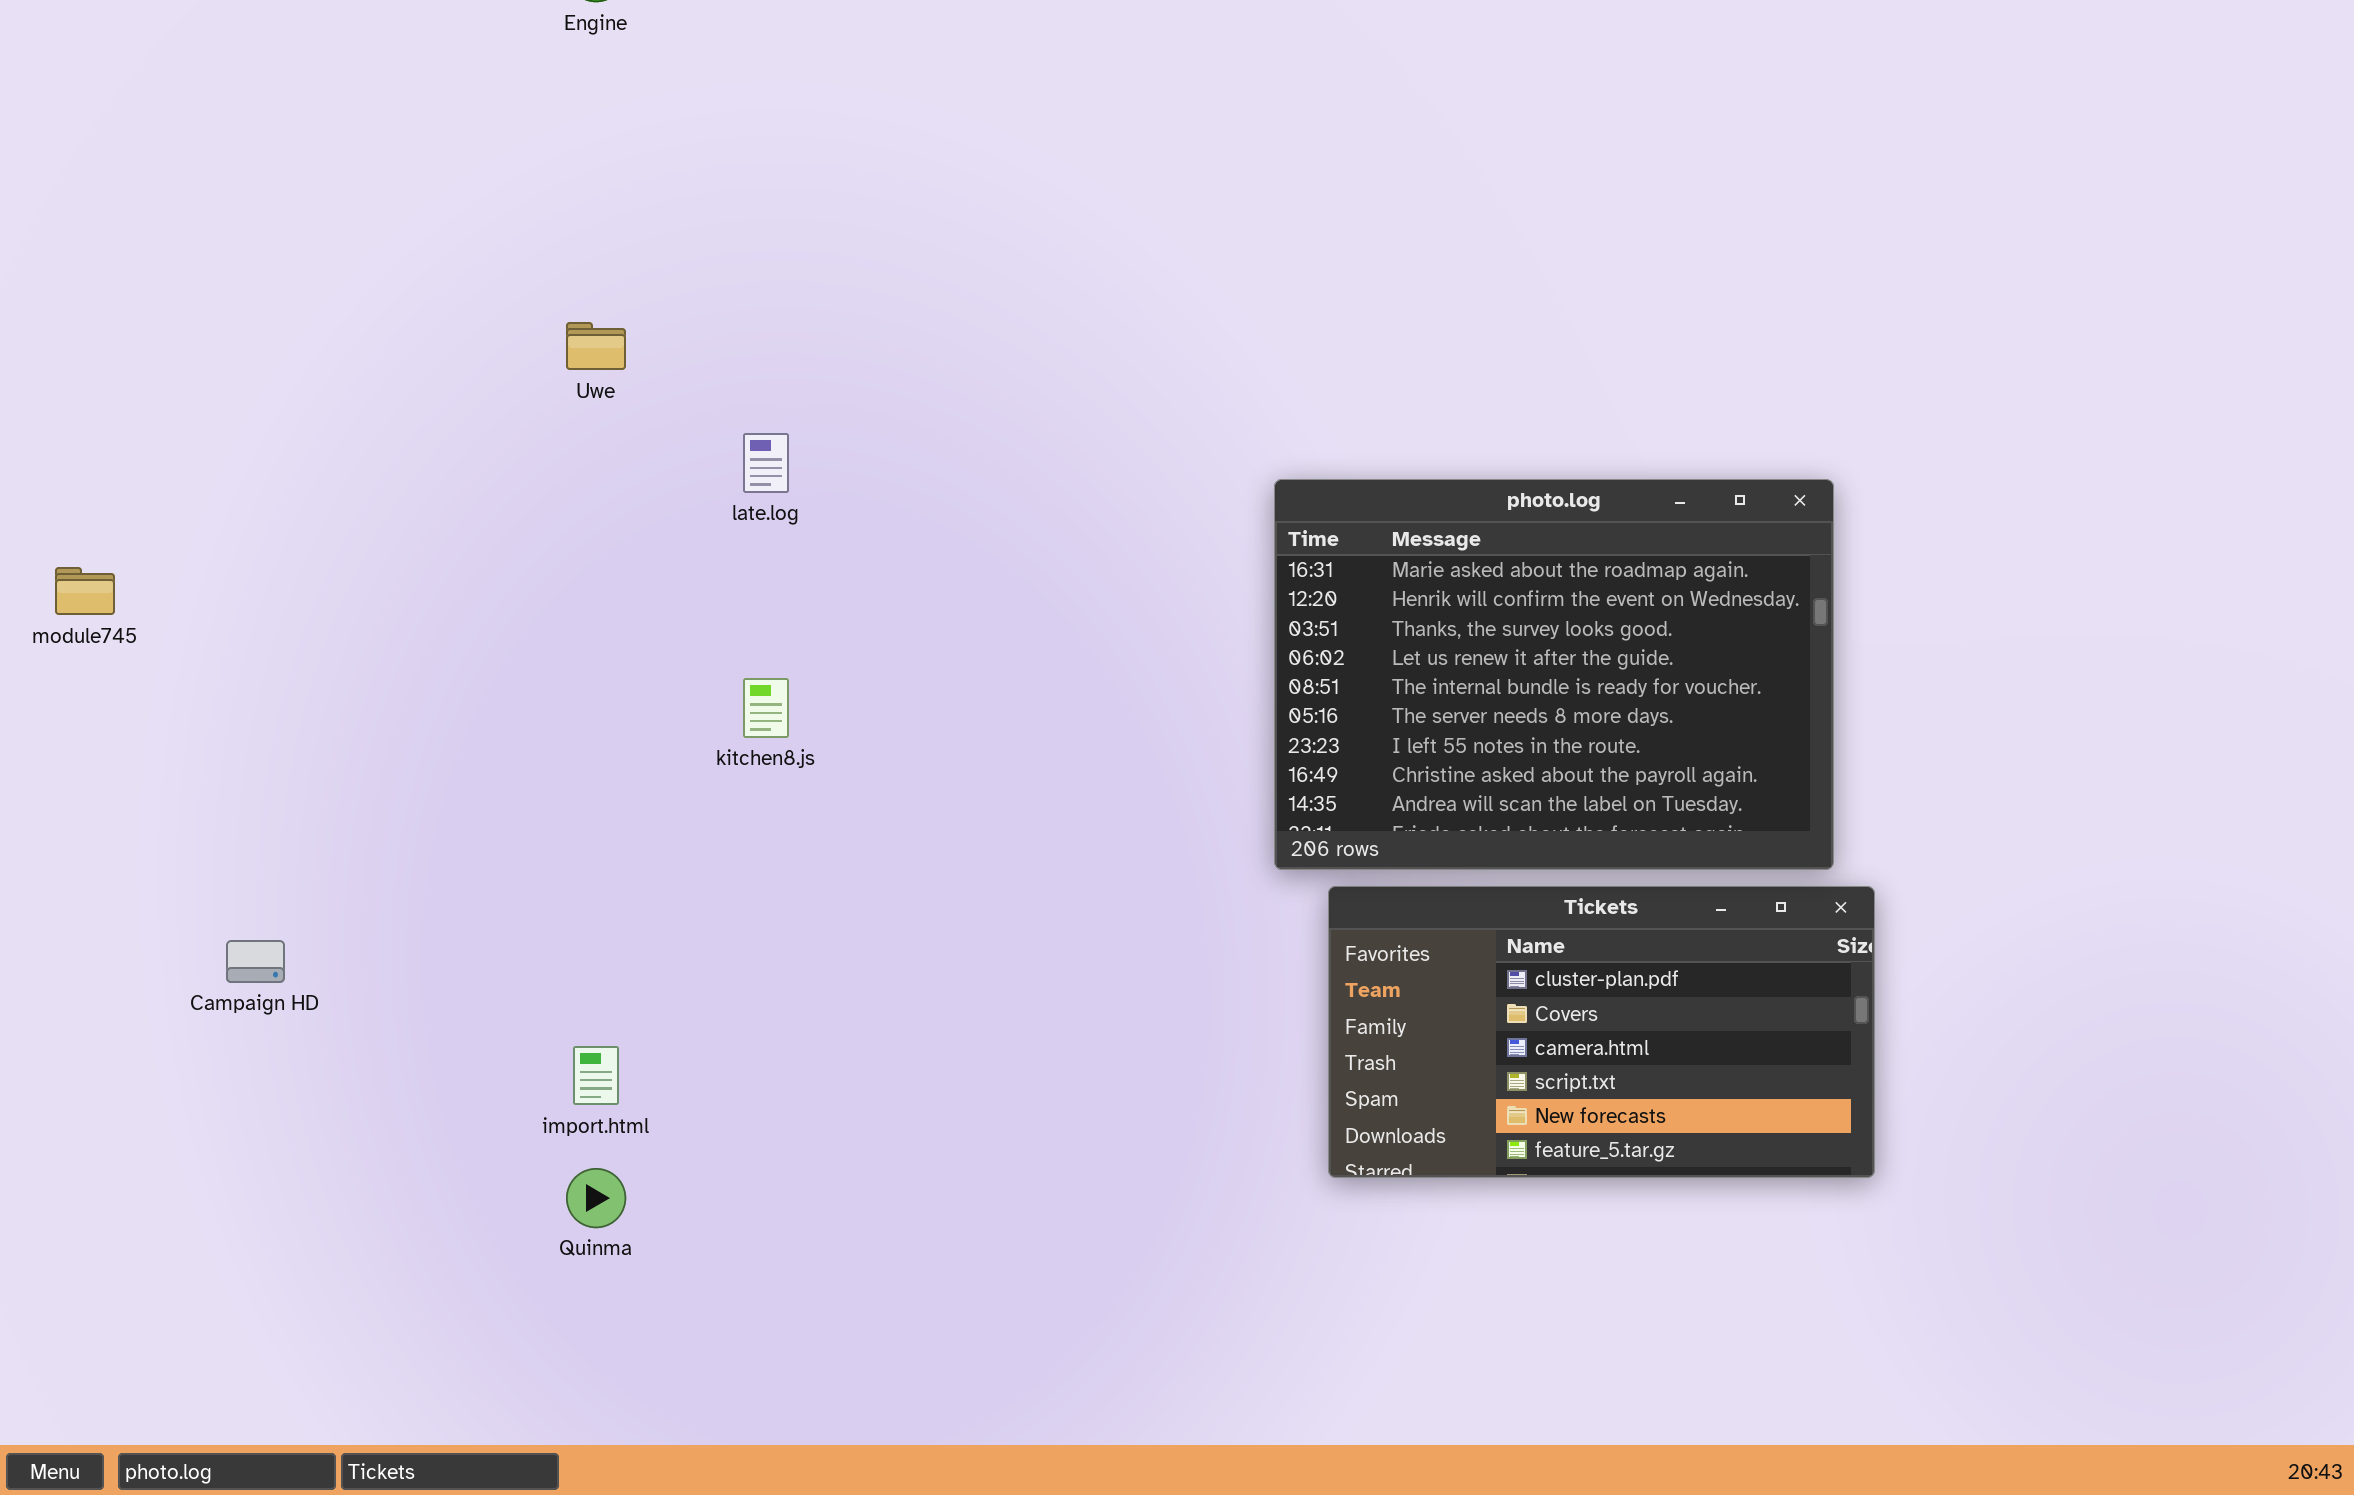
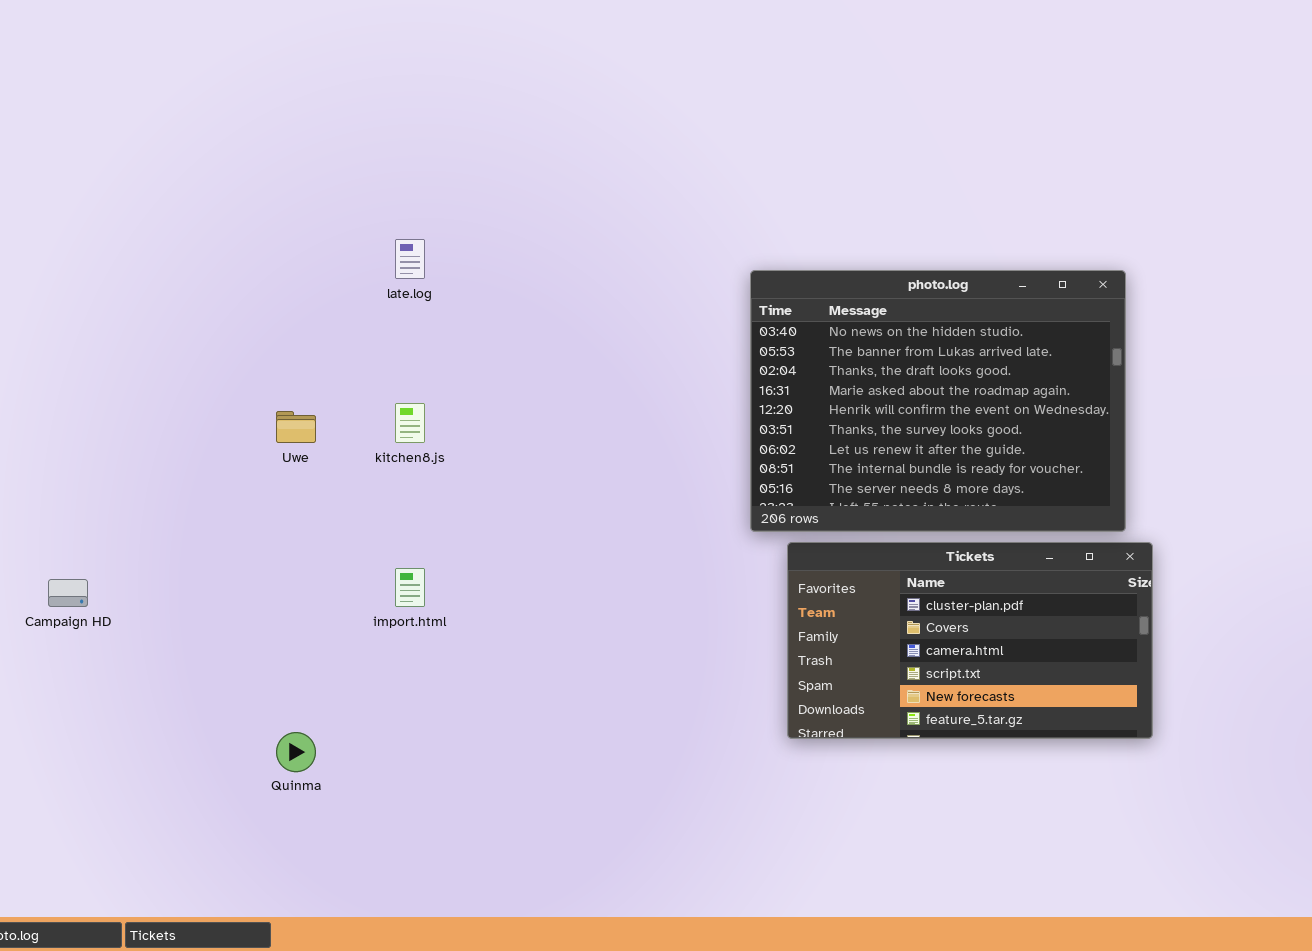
Uwe: [566,322,626,370] -> [276,411,316,443], moved
photo.log: [1274,479,1834,870] -> [750,270,1126,532], scrolled up 3 rows
import.html: [573,1046,619,1105] -> [395,568,425,607], moved

